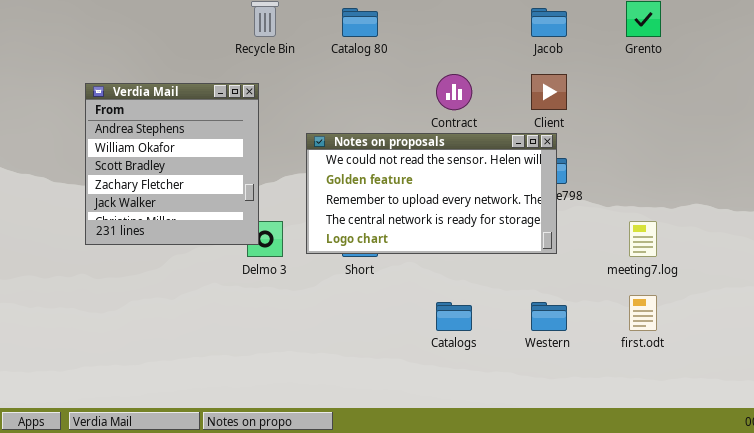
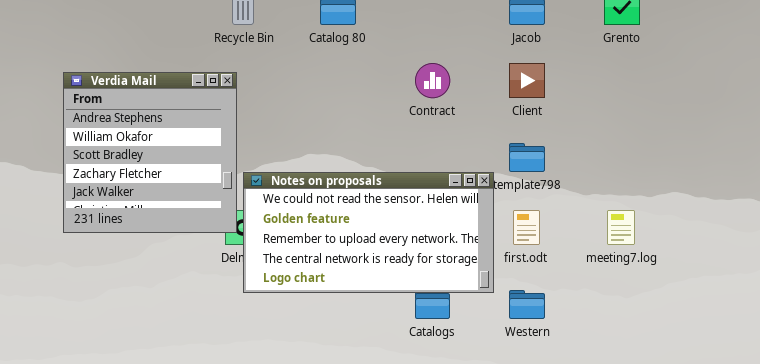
Notes on proposals: [306,133,557,254] -> [243,172,494,293], moved
first.odt: [629,295,657,331] -> [513,210,540,245], moved

